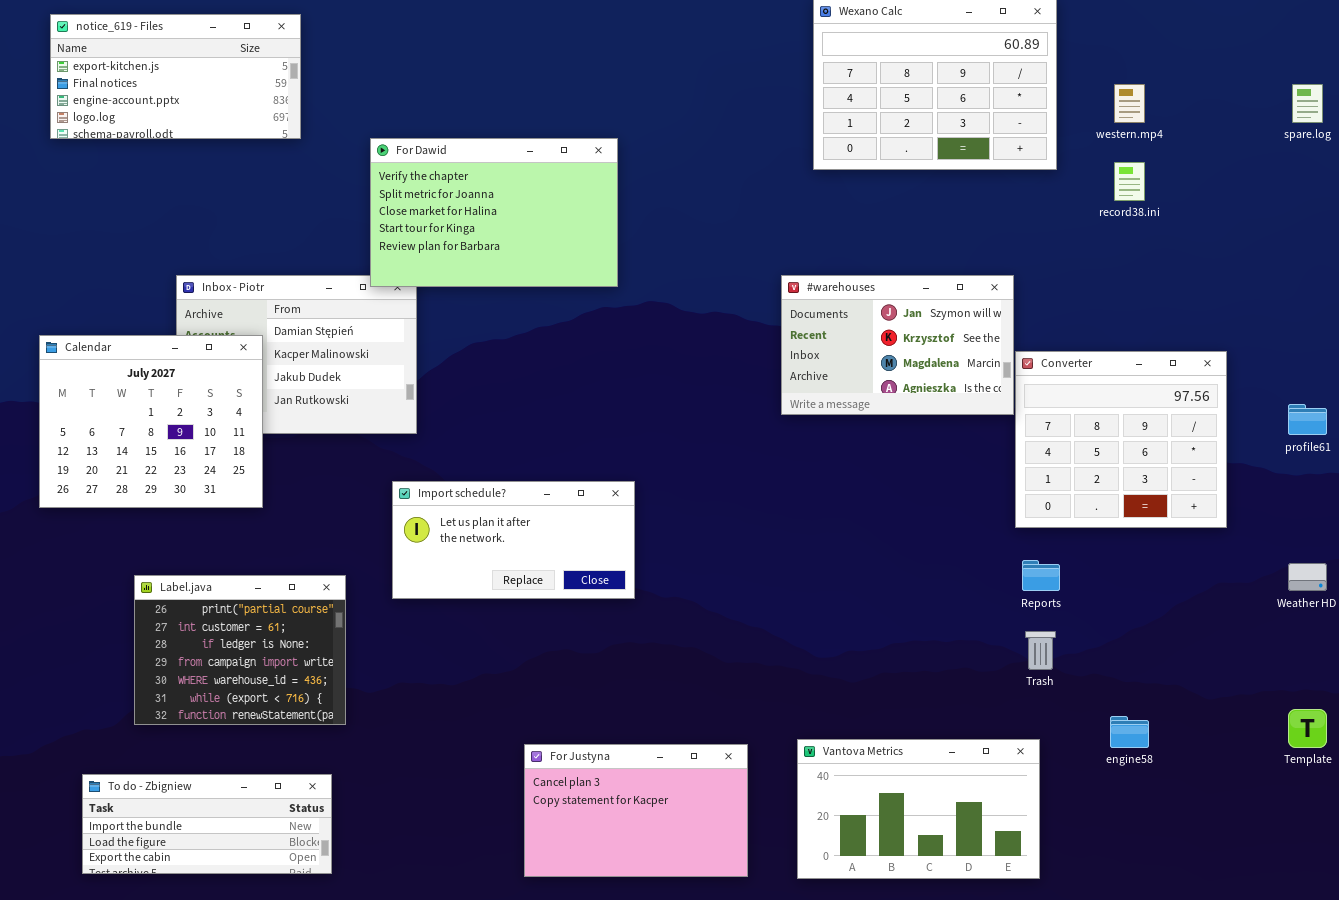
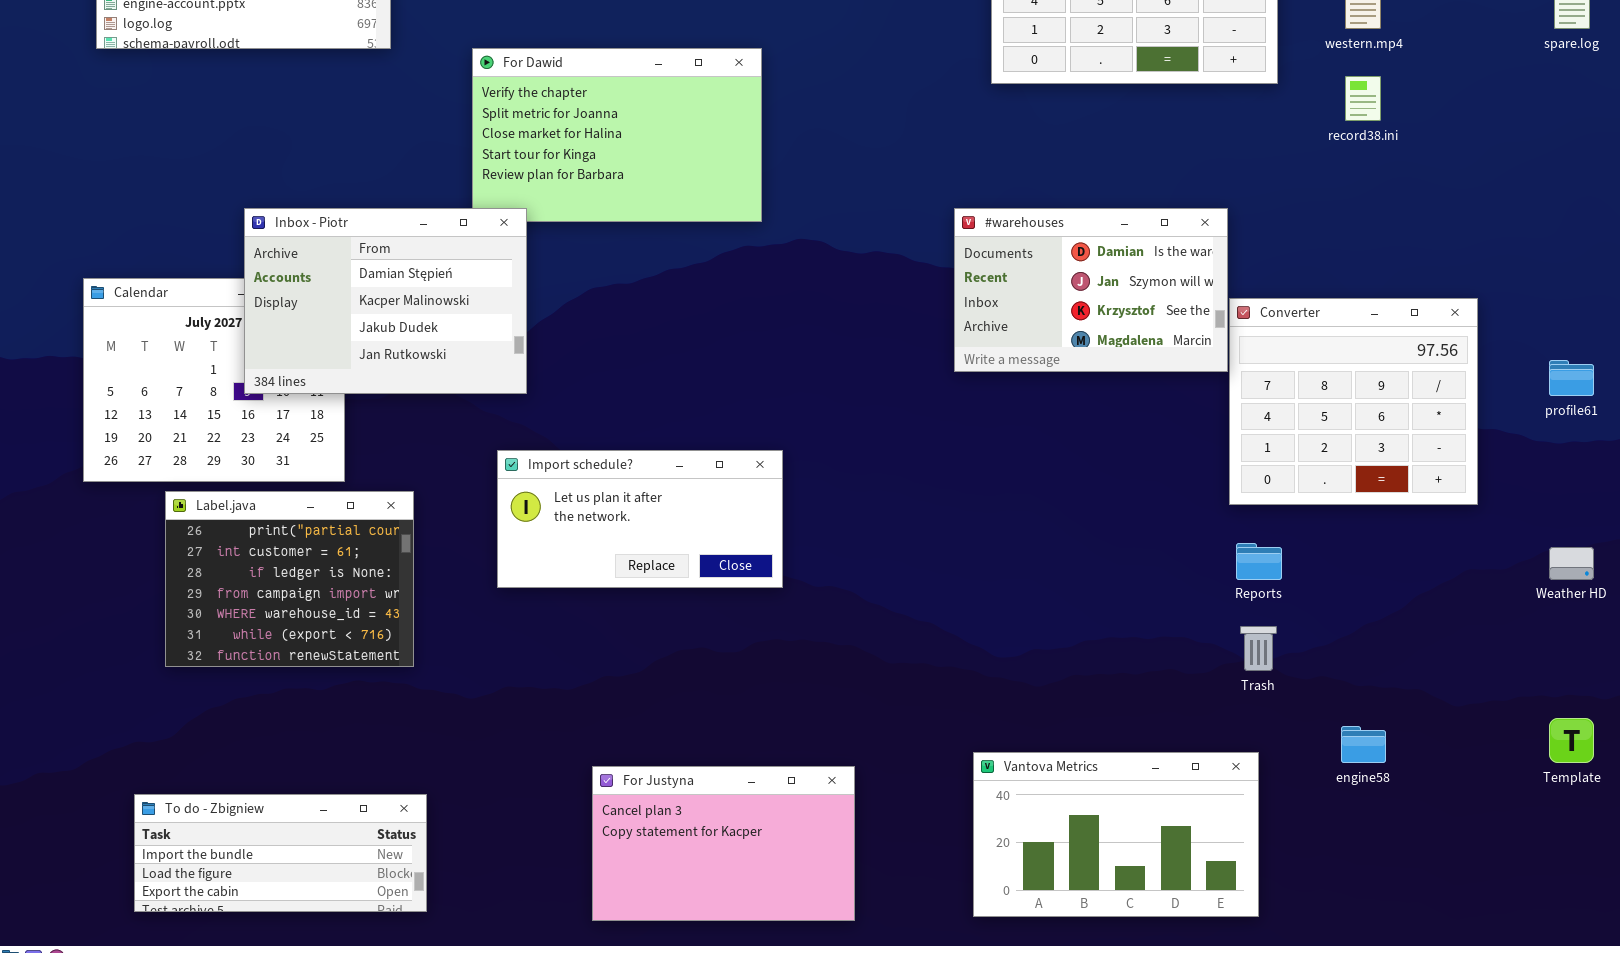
Inbox - Piotr: [176,275,417,434] -> [244,208,527,394], raised
#warehouses: [781,275,1014,415] -> [954,208,1228,372], scrolled up 1 row
Label.java: [134,575,346,725] -> [165,491,414,667], moved
For Justyna: [524,744,748,877] -> [592,766,855,921], moved

